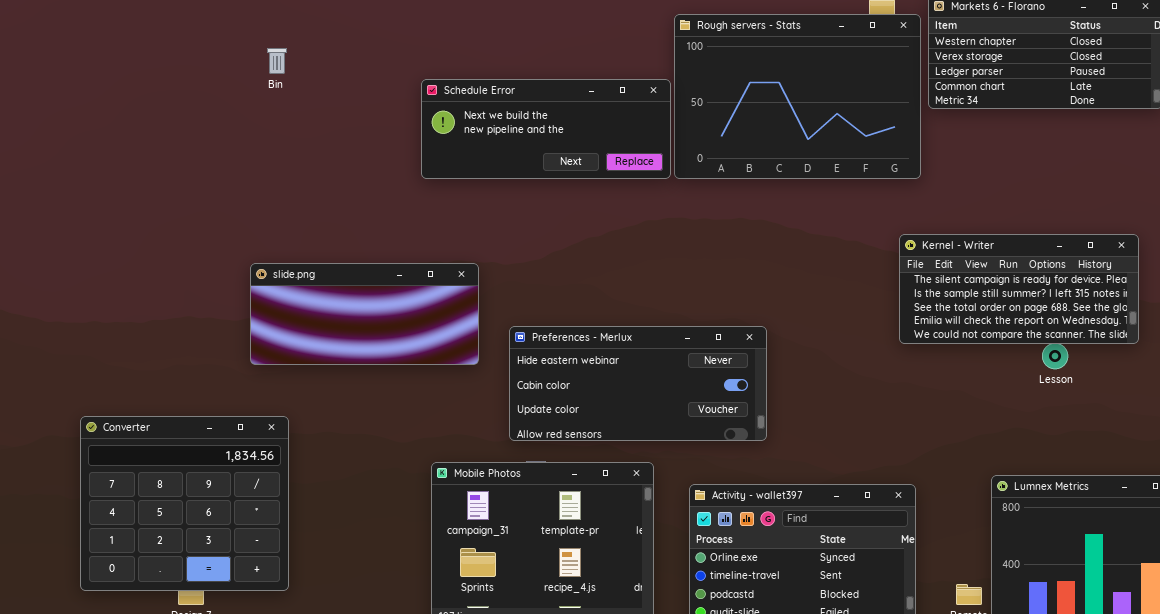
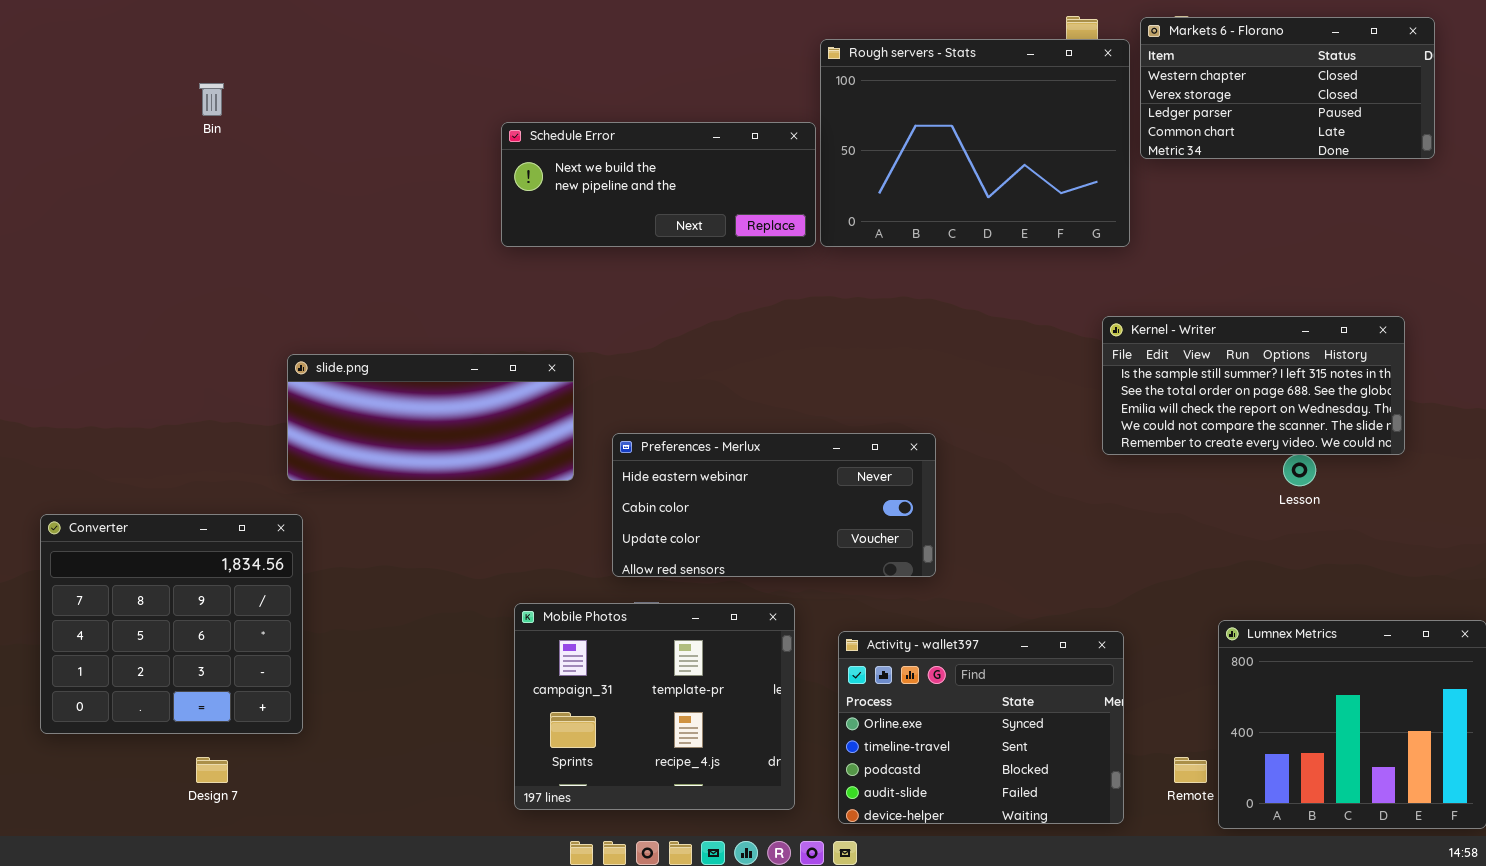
Bin: [267,48,287,74] -> [199,83,224,116], moved
Kernel - Writer: [899,234,1139,344] -> [1102,316,1405,455], scrolled down 1 row
Converter: [80,416,289,591] -> [40,514,303,734], moved

